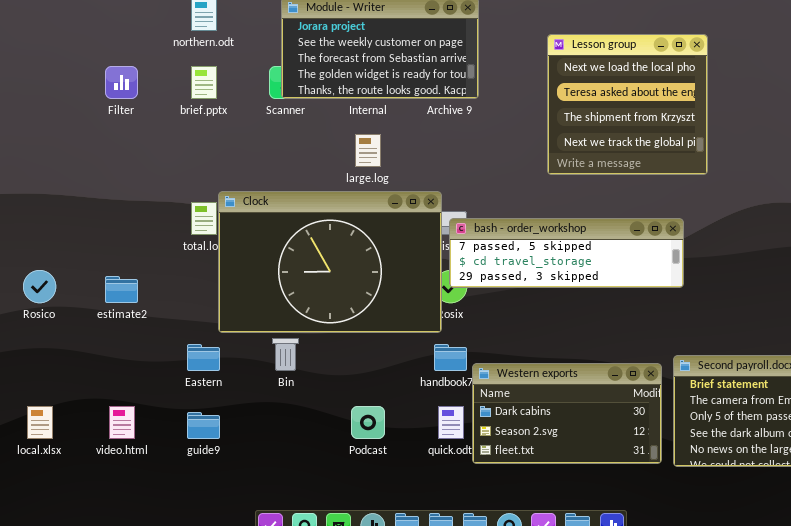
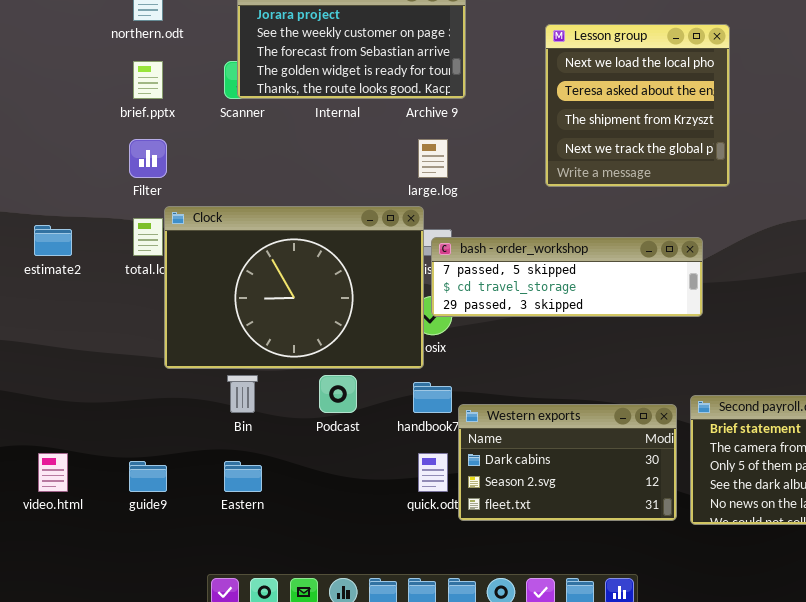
Filter: [105,66,138,99] -> [129,139,167,178], moved
large.log: [355,134,381,167] -> [418,139,448,178], moved
estimate2: [105,276,138,303] -> [34,225,72,256], moved
Eastern: [187,344,220,371] -> [224,461,262,492], moved
Podcast: [351,406,385,439] -> [319,375,357,413], moved

